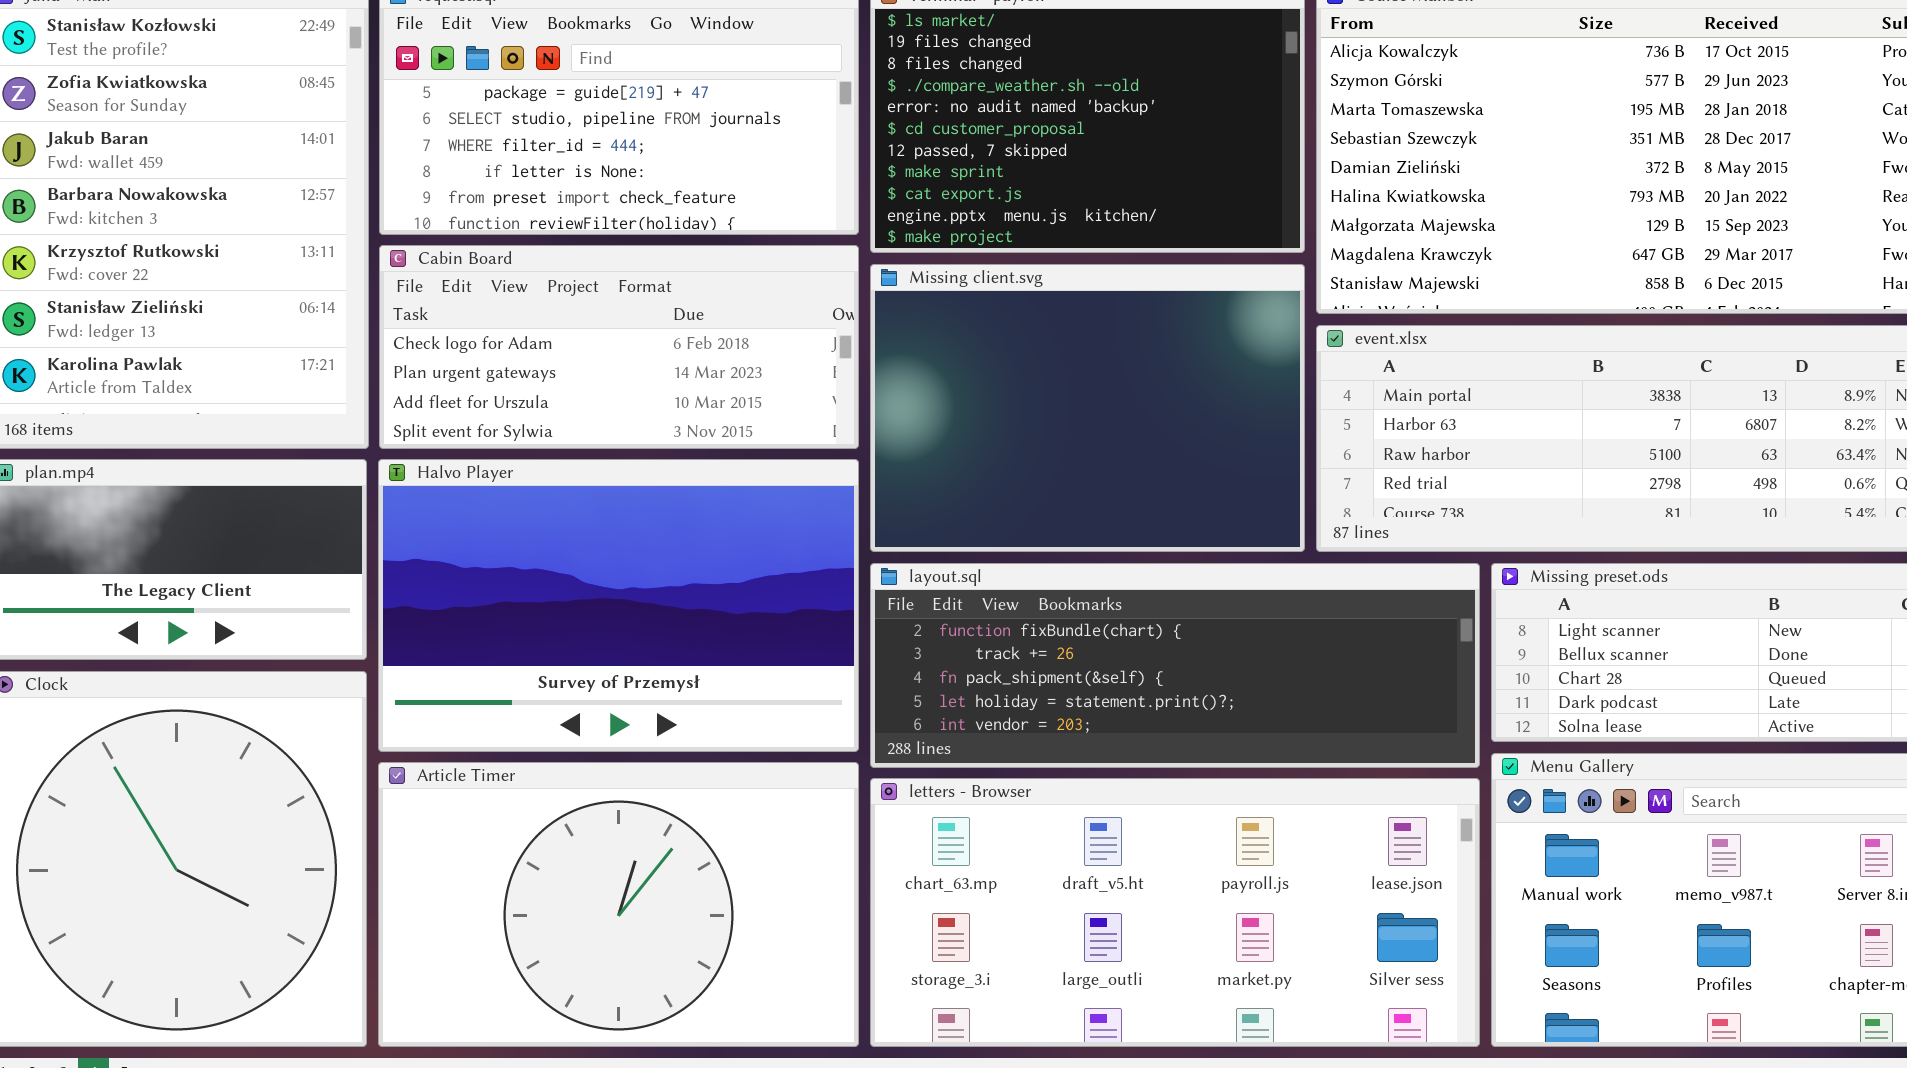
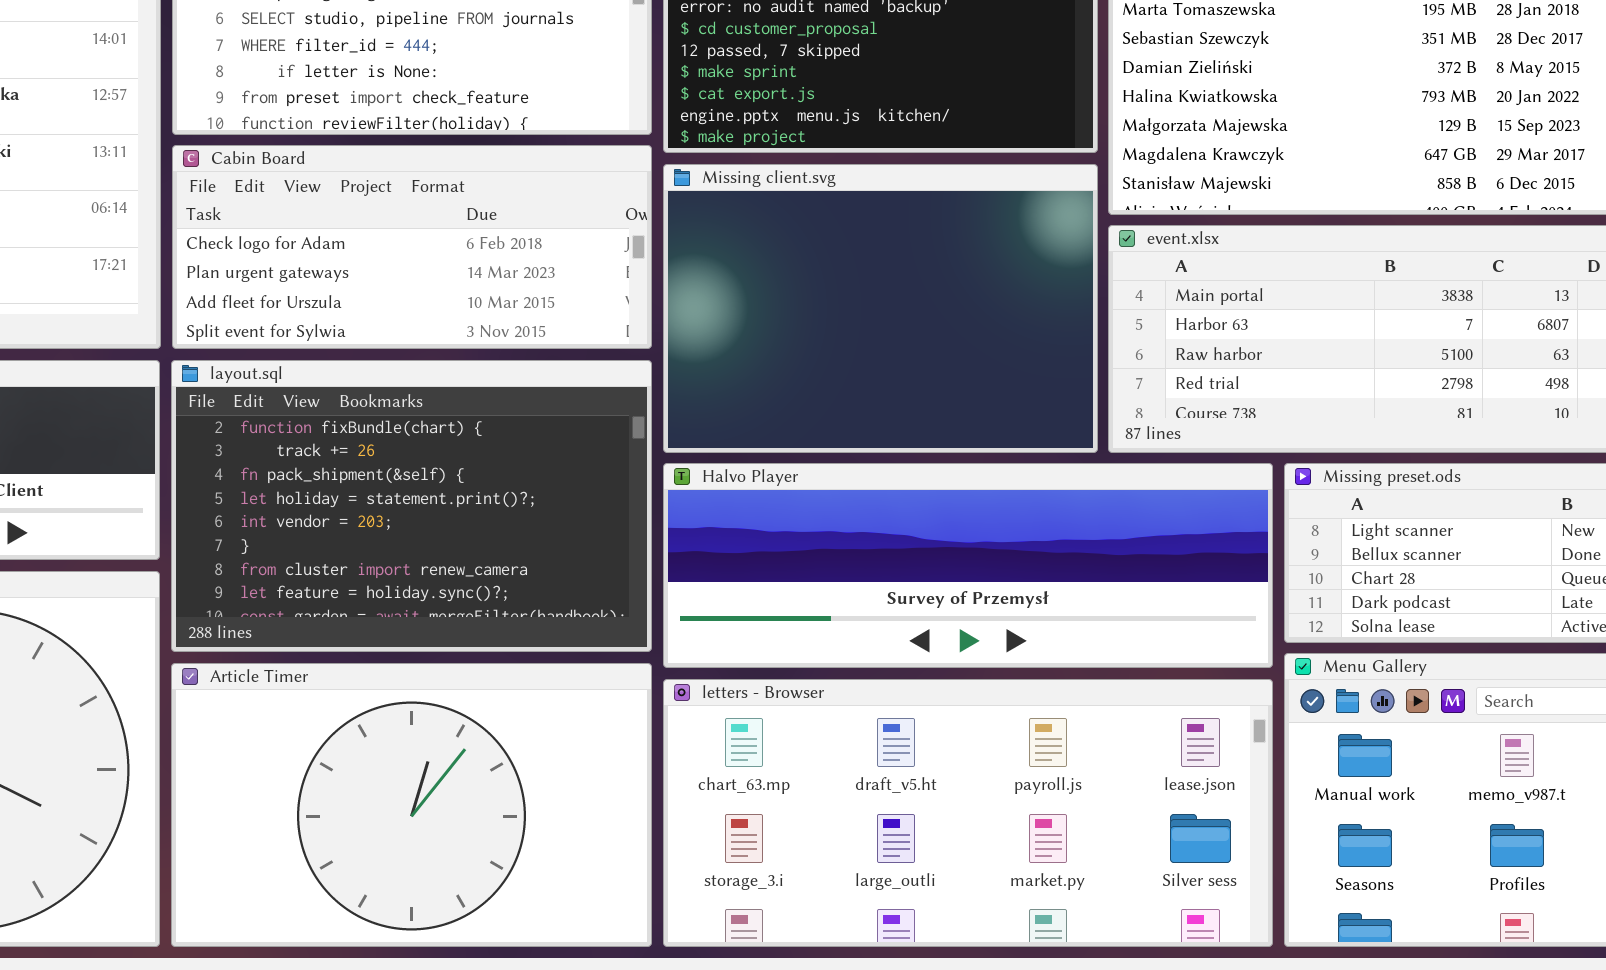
Halvo Player: [378,459,859,752] -> [663,463,1273,668], moved, resized
layout.sql: [870,563,1480,768] -> [171,360,652,652], moved, resized

